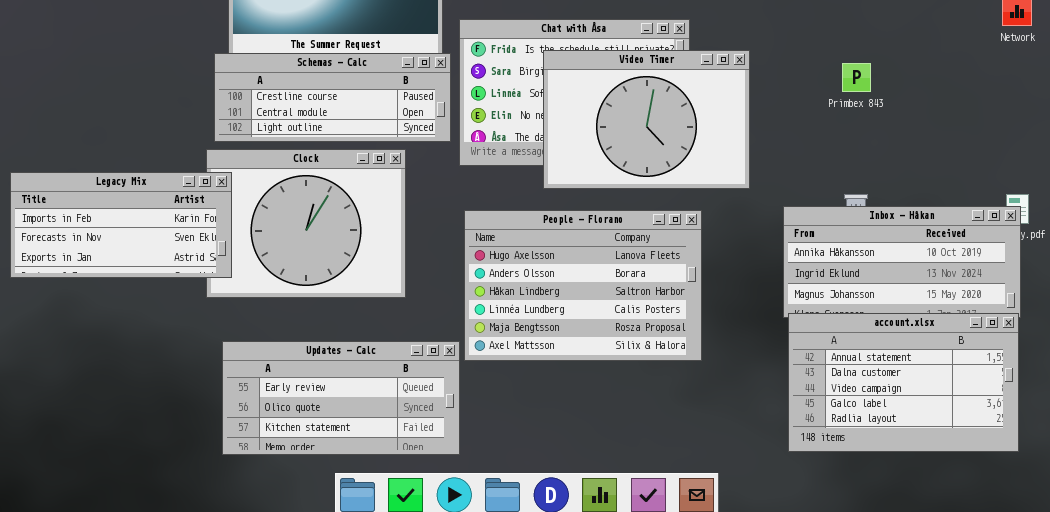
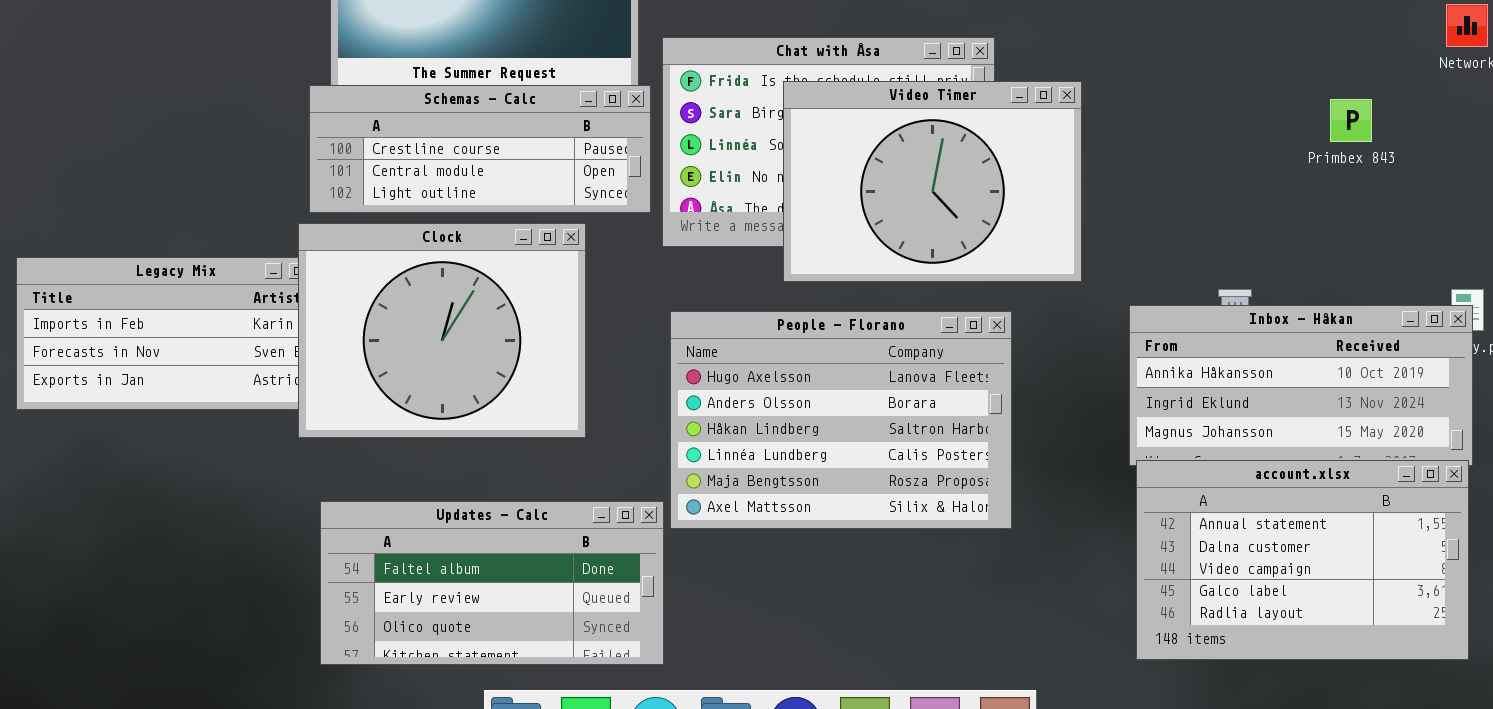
Primbex 843: [842,63,871,92] -> [1330,99,1372,142], moved
Clock: [206,149,406,298] -> [298,223,586,438], raised
Updates - Calc: [222,341,460,455] -> [320,501,664,665], scrolled up 1 row

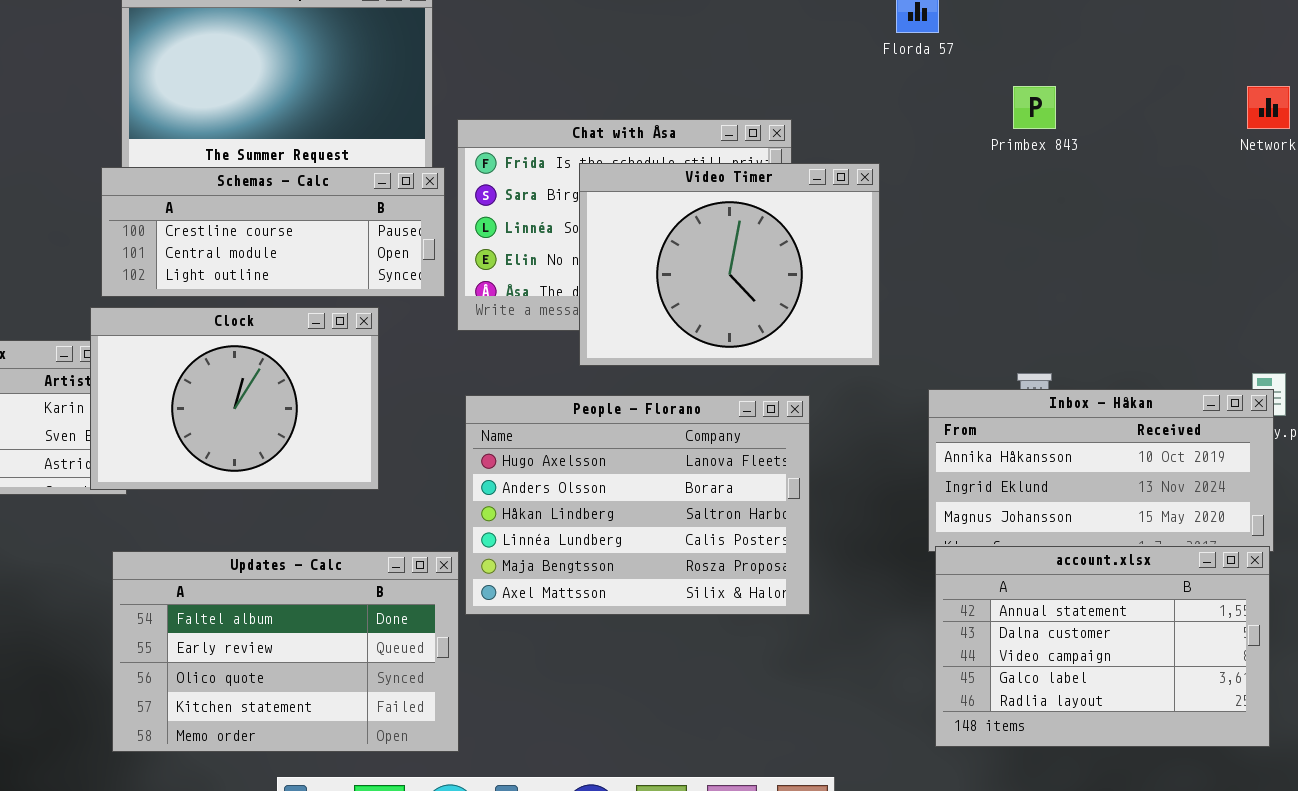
Primbex 843: [1330,99,1372,142] -> [1013,86,1056,129], moved
Clock: [298,223,586,438] -> [90,307,379,490], resized
Updates - Calc: [320,501,664,665] -> [112,551,459,752], resized

